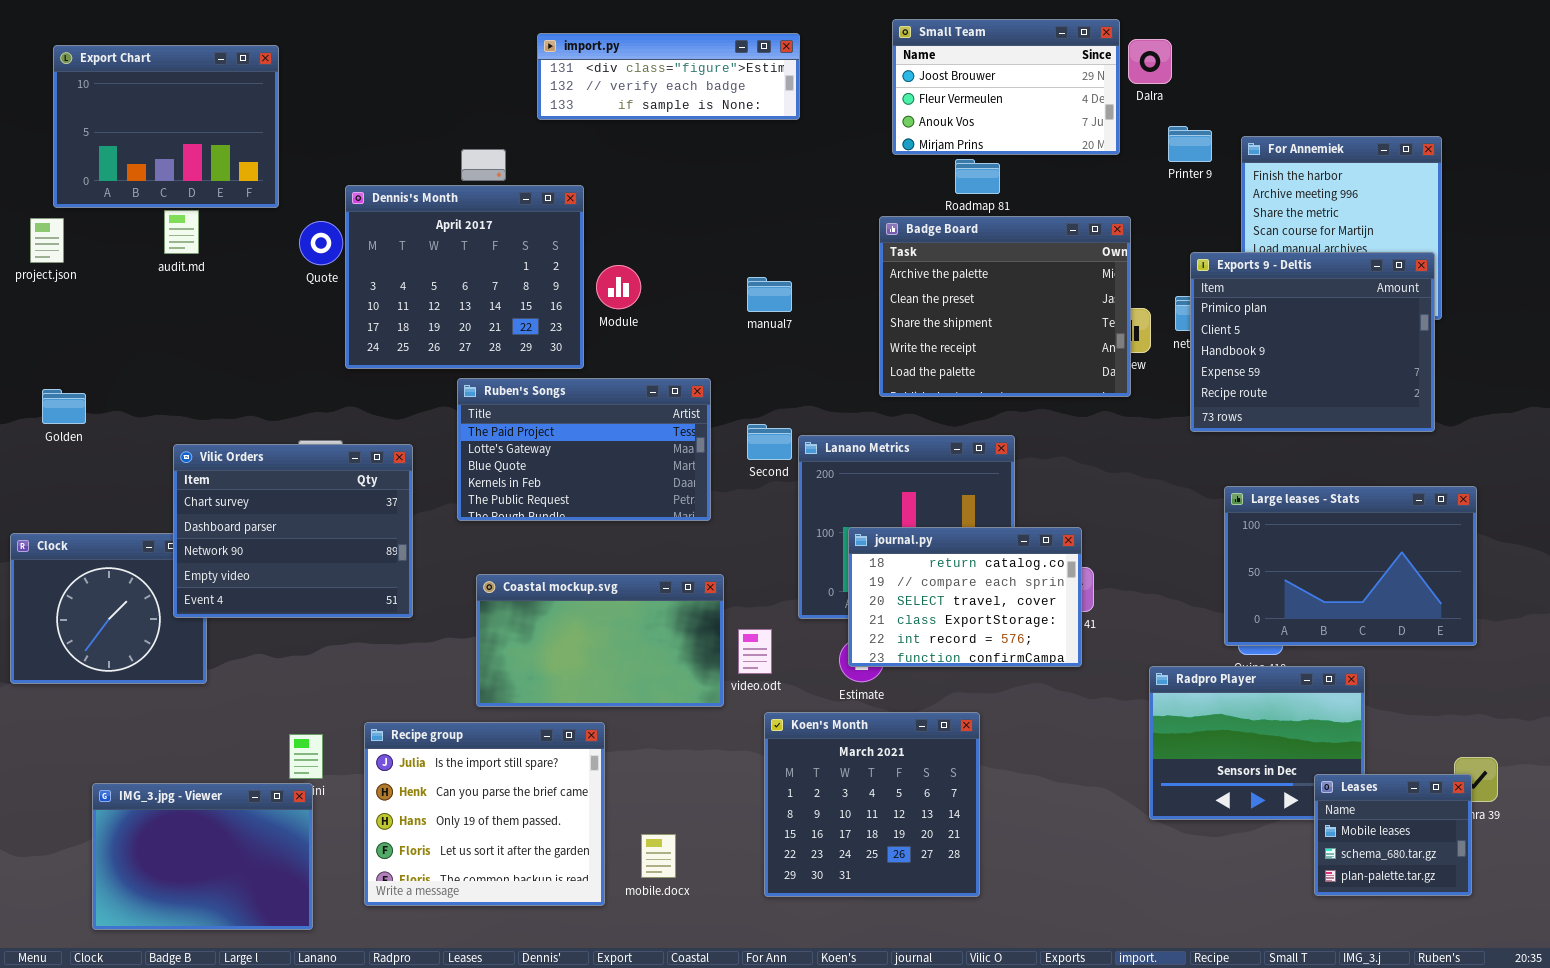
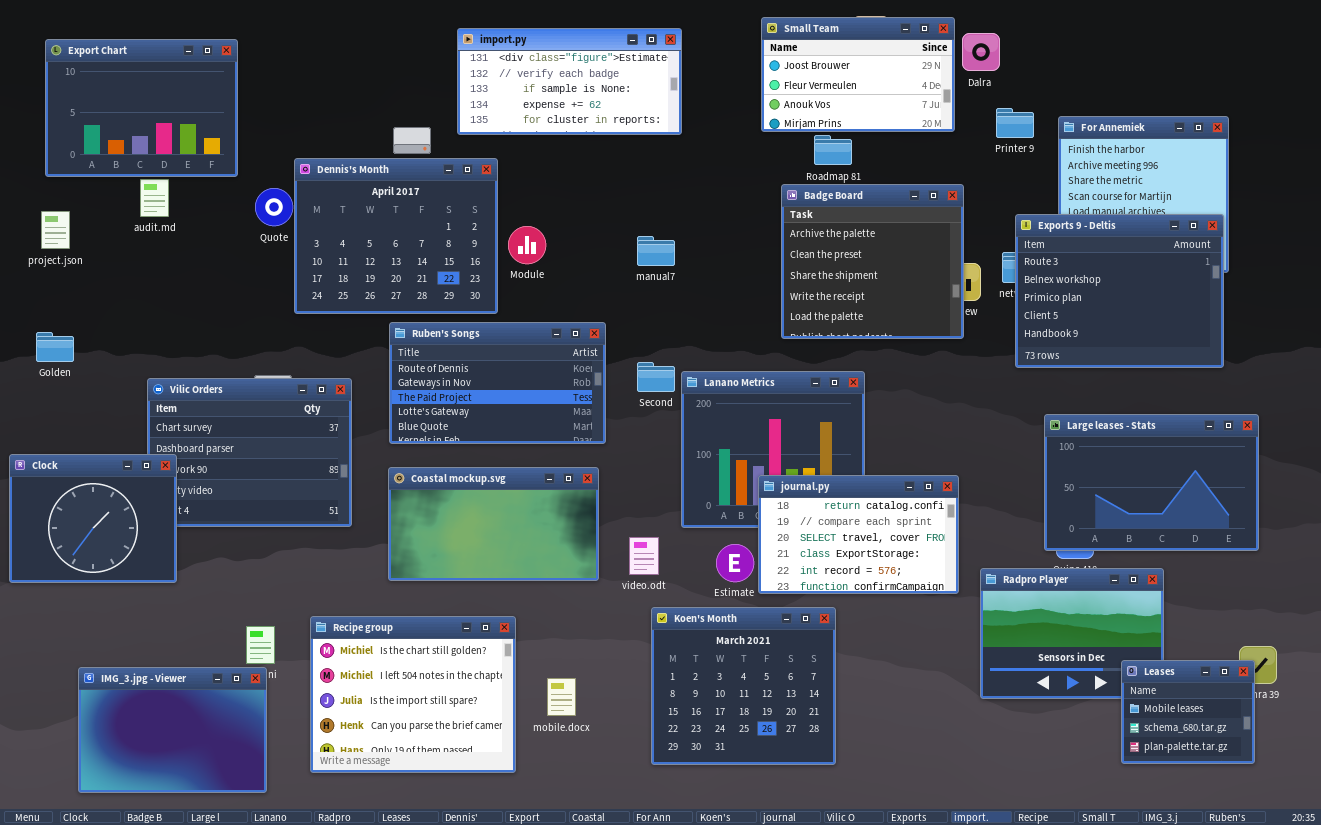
import.py: [537,33,800,120] -> [457,28,682,135], resized
Badge Board: [879,216,1131,397] -> [781,184,964,339], resized
project.json: [30,218,64,263] -> [41,211,70,249], moved
Exports 9 - Deltis: [1190,252,1435,432] -> [1015,214,1224,368], scrolled up 2 rows
Ruben's Songs: [457,378,711,521] -> [389,322,606,444], scrolled up 2 rows
journal.py: [848,527,1082,667] -> [758,475,959,594], moved
Clock: [10,533,207,684] -> [9,454,177,583], raised
Coastal mockup.svg: [476,574,724,707] -> [388,467,599,581], moved
Recipe group: [364,722,605,906] -> [310,616,516,773], scrolled up 2 rows
mobile.docx: [641,834,676,878] -> [547,678,576,716], moved

